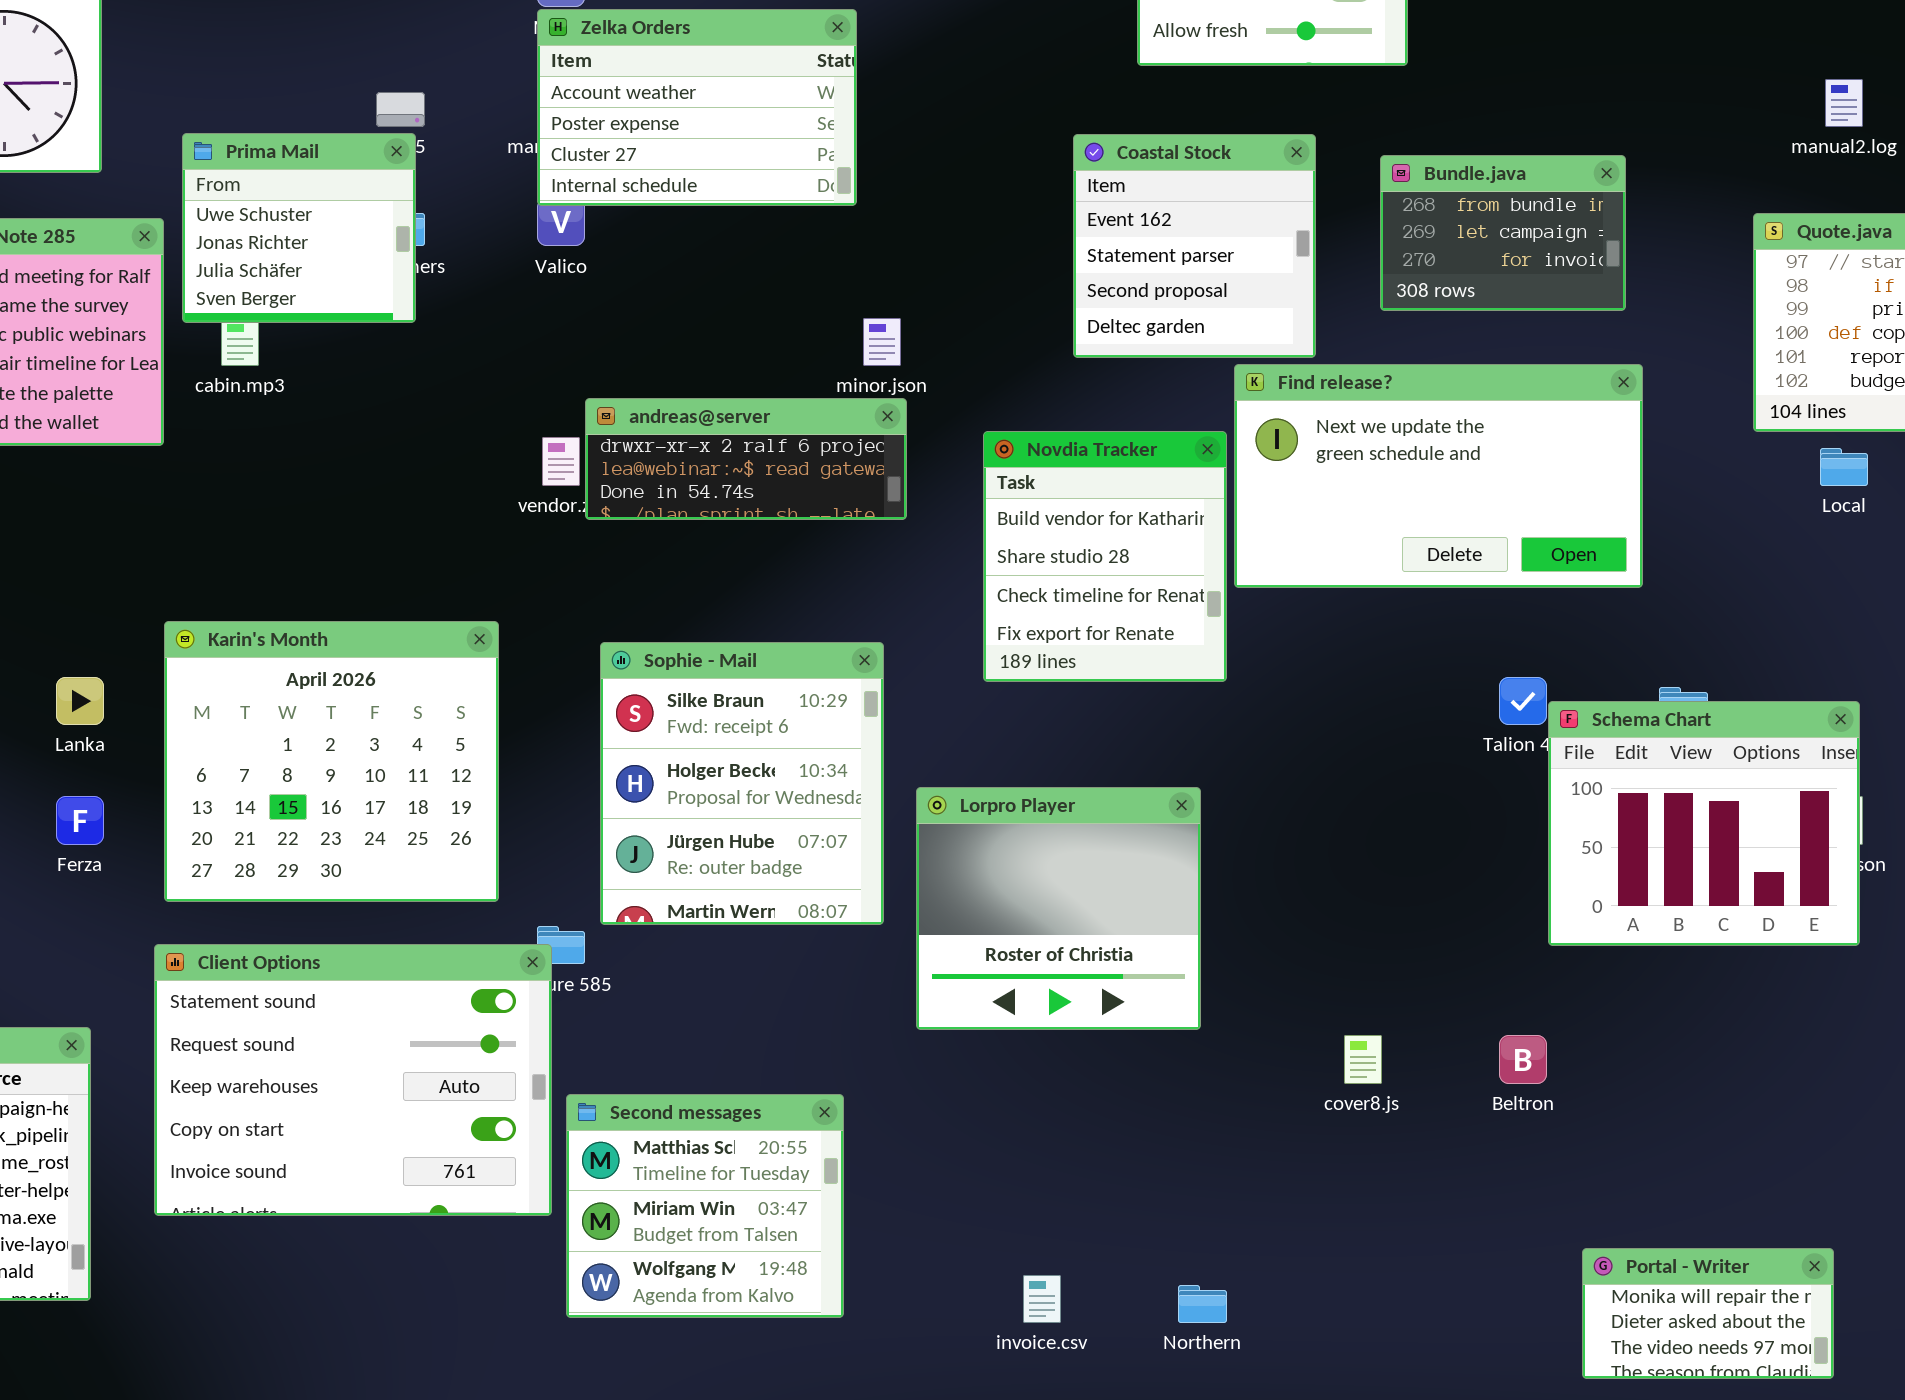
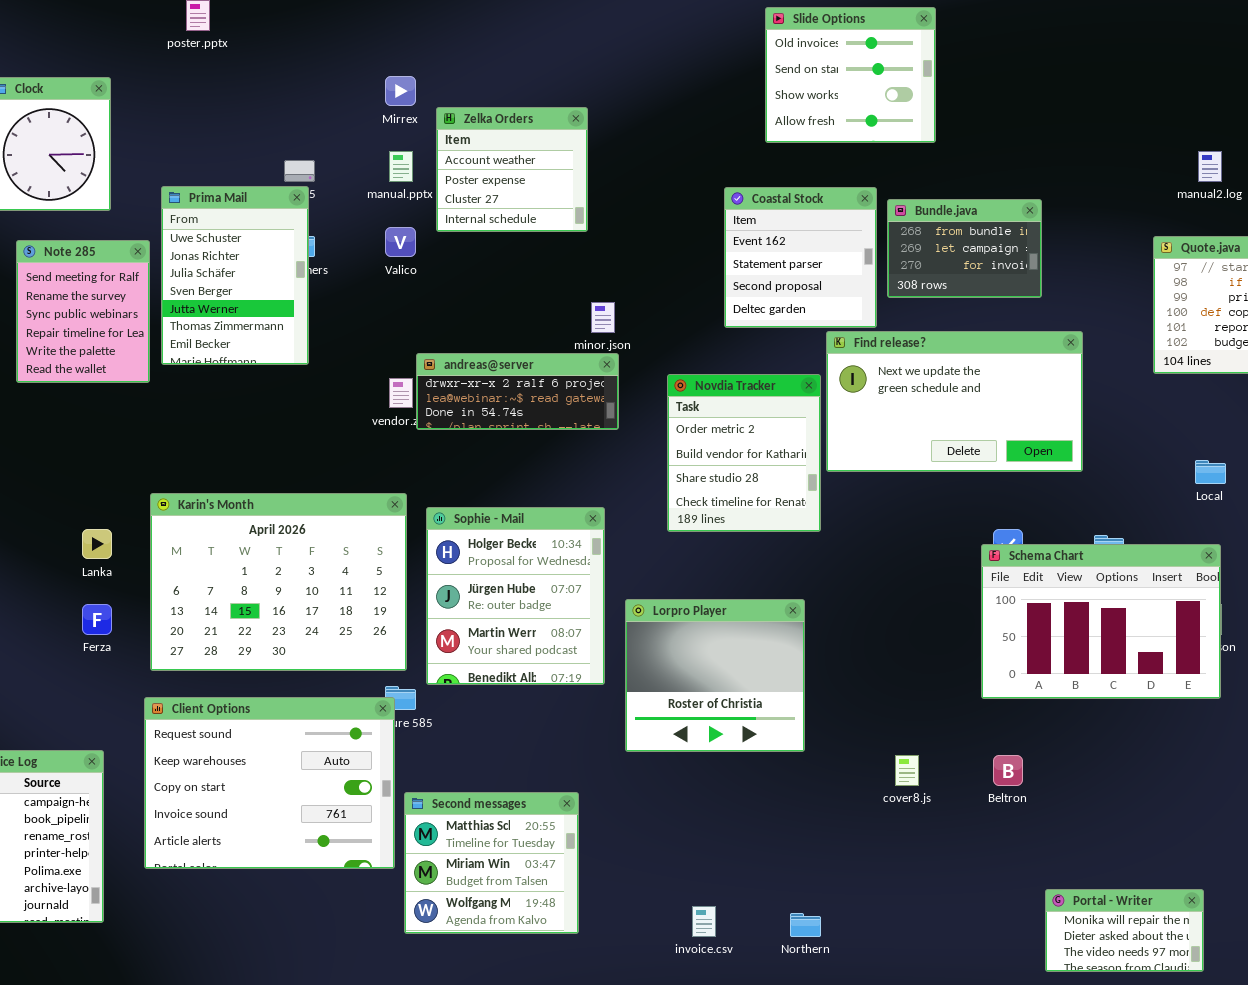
Zelka Orders: [537,9,857,206] -> [436,107,588,232], resized
Prima Mail: [182,133,416,323] -> [161,186,309,365], resized
Bundle.java: [1380,155,1626,311] -> [887,199,1042,298], moved
Novdia Tracker: [983,431,1227,682] -> [667,374,821,532], scrolled up 1 row
Local: [1820,448,1868,486] -> [1195,460,1226,484], moved
Karin's Month: [164,621,499,902] -> [150,493,407,671], resized
Sophie - Mail: [600,642,884,925] -> [426,507,605,685], scrolled down 1 row
Schema Chart: [1548,701,1860,946] -> [981,544,1221,699], resized
Client Options: [154,944,552,1216] -> [144,697,395,869], scrolled down 1 row

